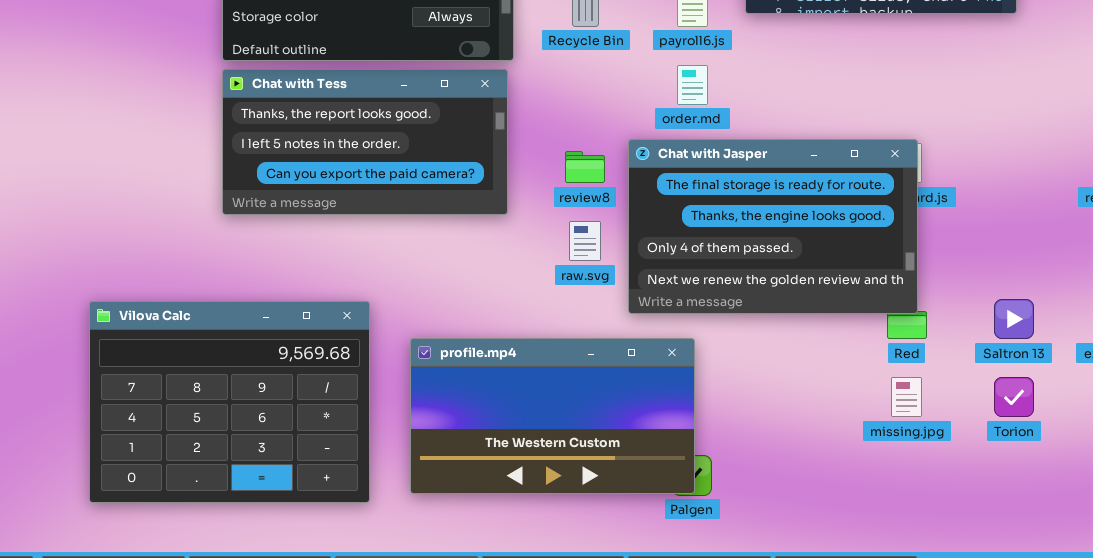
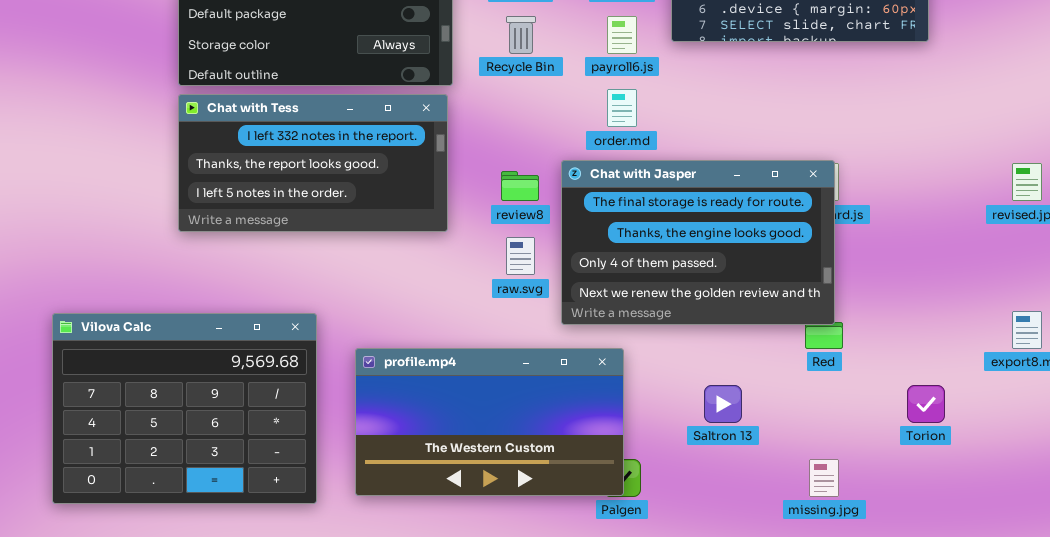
Chat with Tess: [222,69,508,215] -> [178,94,448,232], scrolled up 1 row
Saltron 13: [994,299,1034,339] -> [704,385,742,423], moved
missing.jpg: [891,377,922,417] -> [809,459,839,497], moved

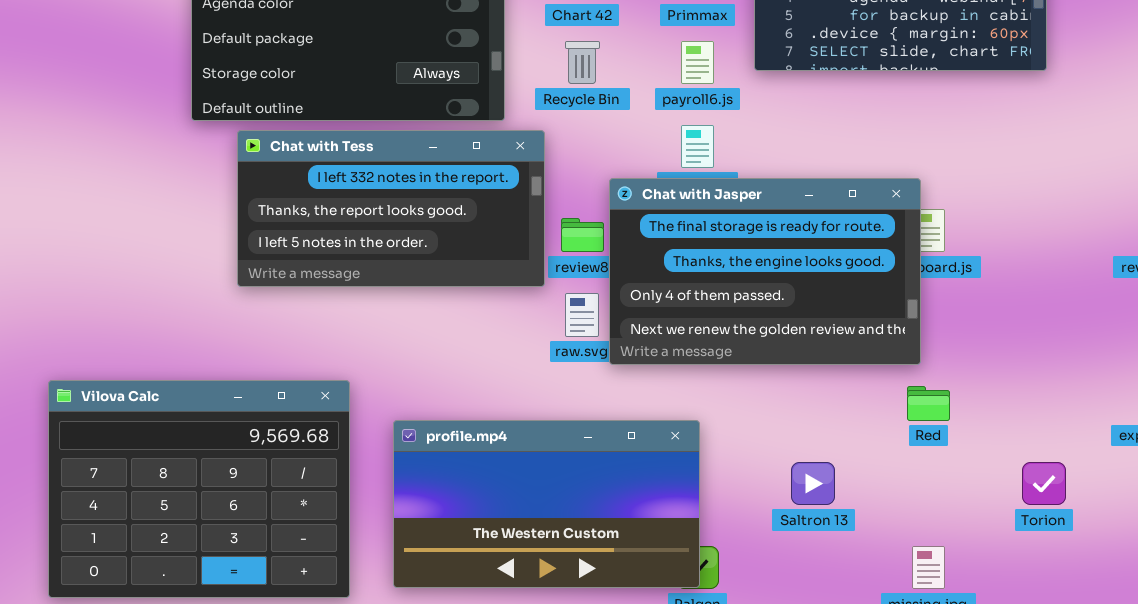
Chat with Tess: [178,94,448,232] -> [237,130,545,287], moved
Chat with Jasper: [561,160,835,325] -> [609,178,921,365], moved

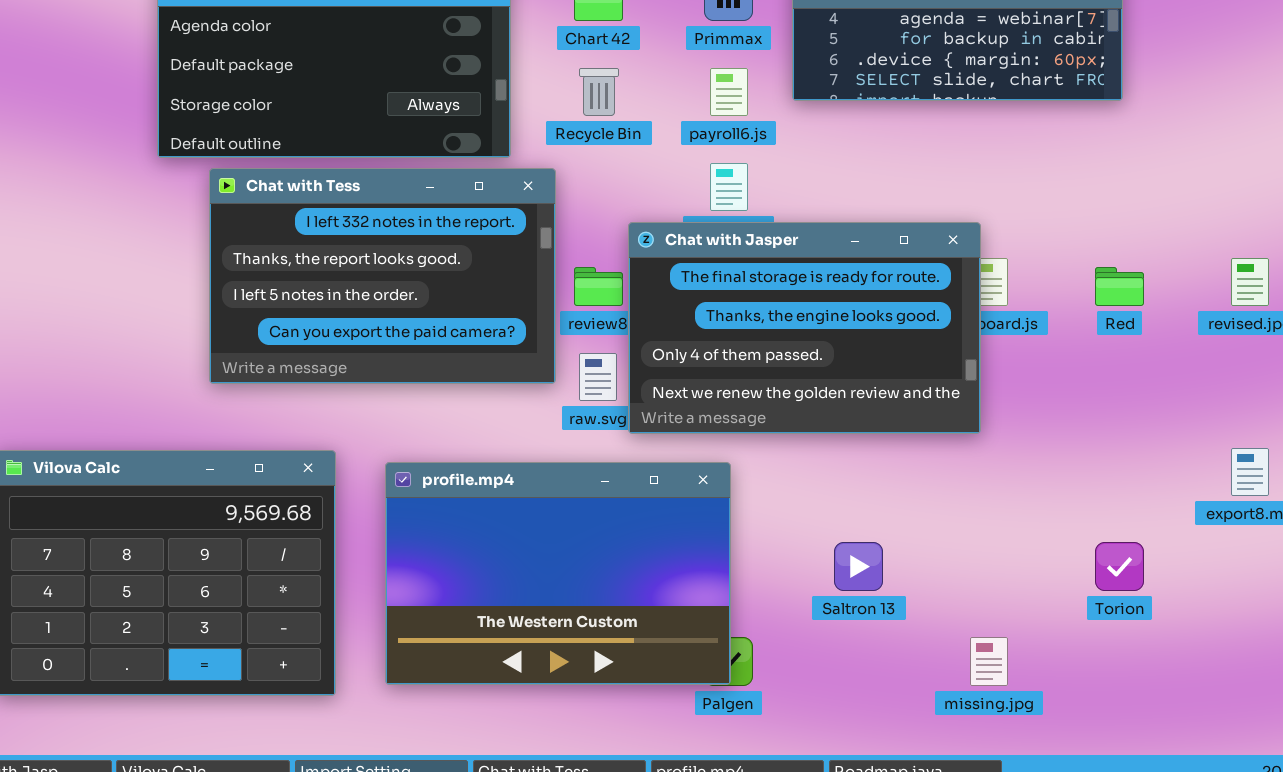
Chat with Tess: [237,130,545,287] -> [209,168,556,384], resized
Red: [907,386,950,421] -> [1095,267,1144,306], moved
profile.mp4: [393,420,700,588] -> [385,462,731,685], resized

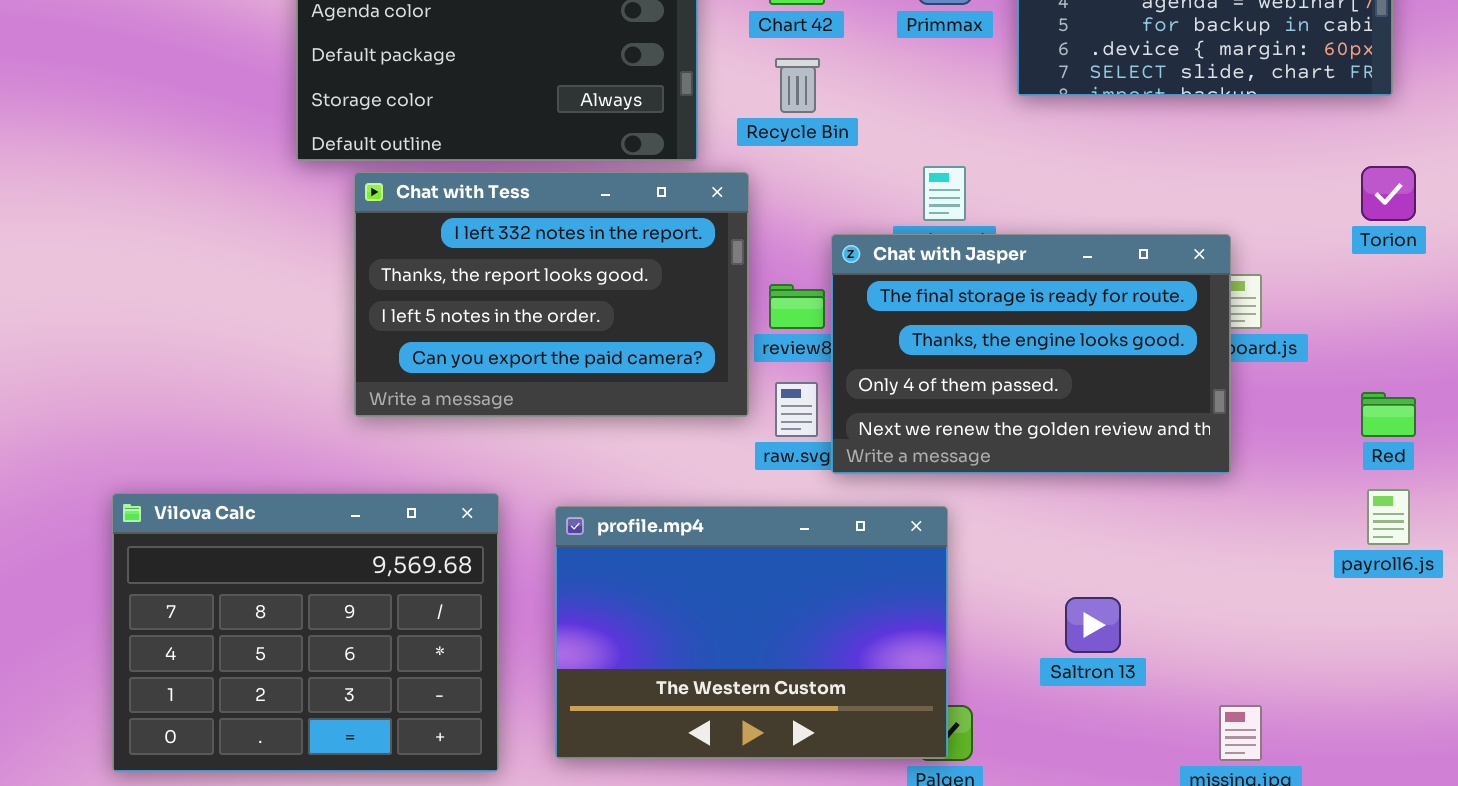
payroll6.js: [710,68,748,116] -> [1367,489,1410,545], moved
Red: [1095,267,1144,306] -> [1361,392,1416,437], moved
Torion: [1095,542,1144,591] -> [1361,166,1416,221], moved

